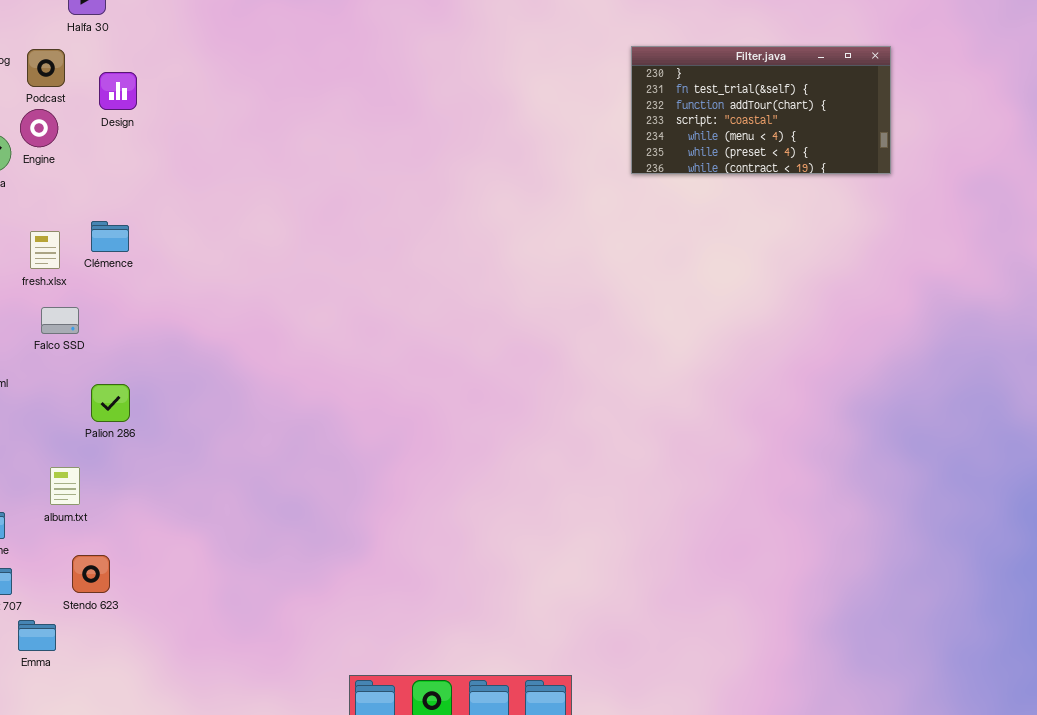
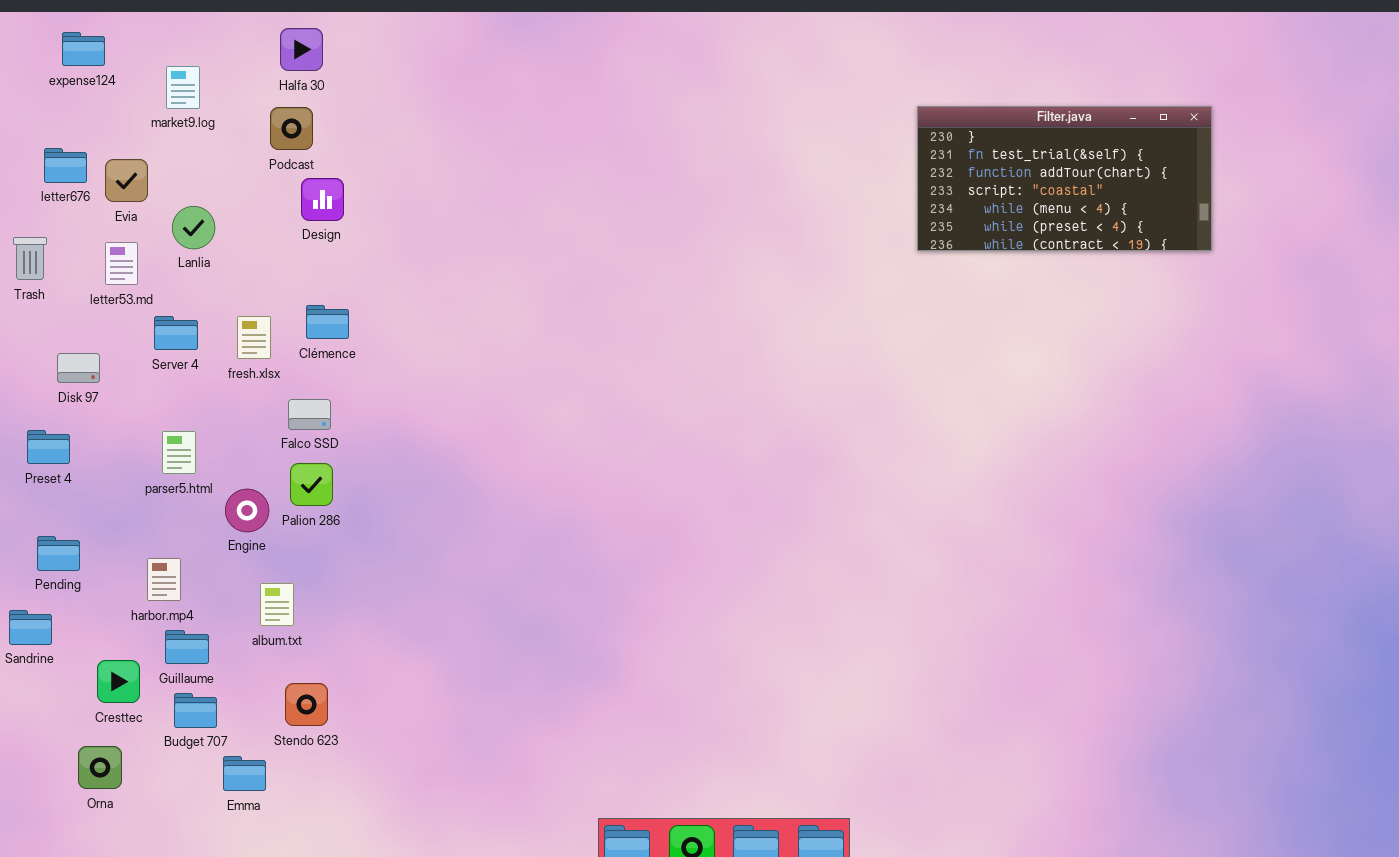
Podcast: [27,49,65,87] -> [270,107,313,150], moved
Design: [99,72,137,110] -> [301,178,344,221], moved
Engine: [20,109,58,147] -> [225,489,269,532], moved
Falco SSD: [41,307,79,334] -> [288,399,331,430], moved
Palion 286: [91,384,130,422] -> [290,463,333,506], moved

